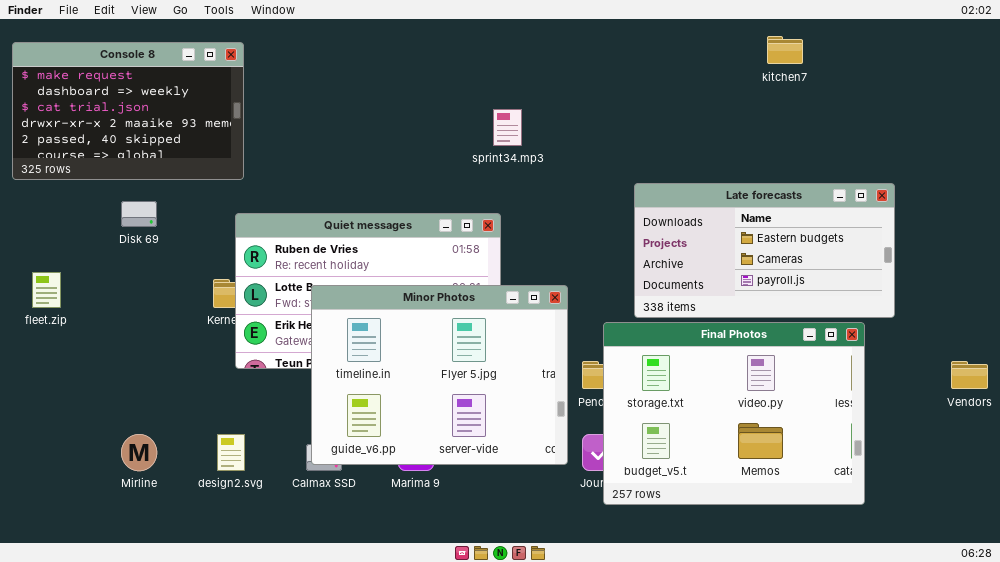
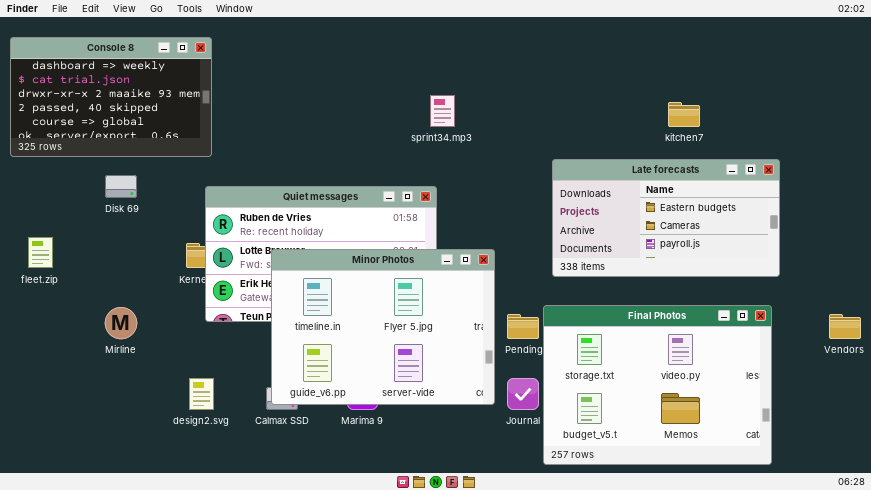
kitchen7: [767,36,803,64] -> [668,102,700,127], moved
Console 8: [12,42,244,180] -> [10,37,212,157], scrolled down 1 row
Final Photos: [603,322,865,505] -> [543,305,772,465], moved
Mirline: [121,434,157,471] -> [105,307,137,339], moved

